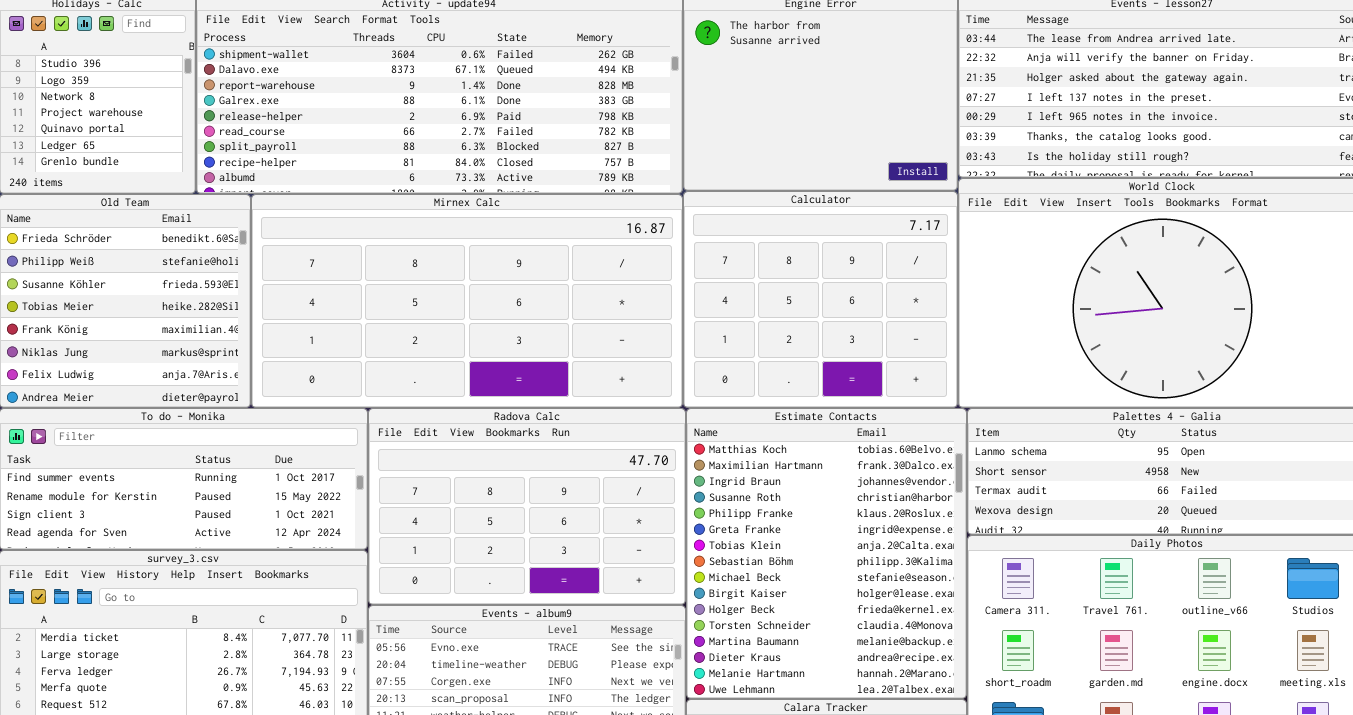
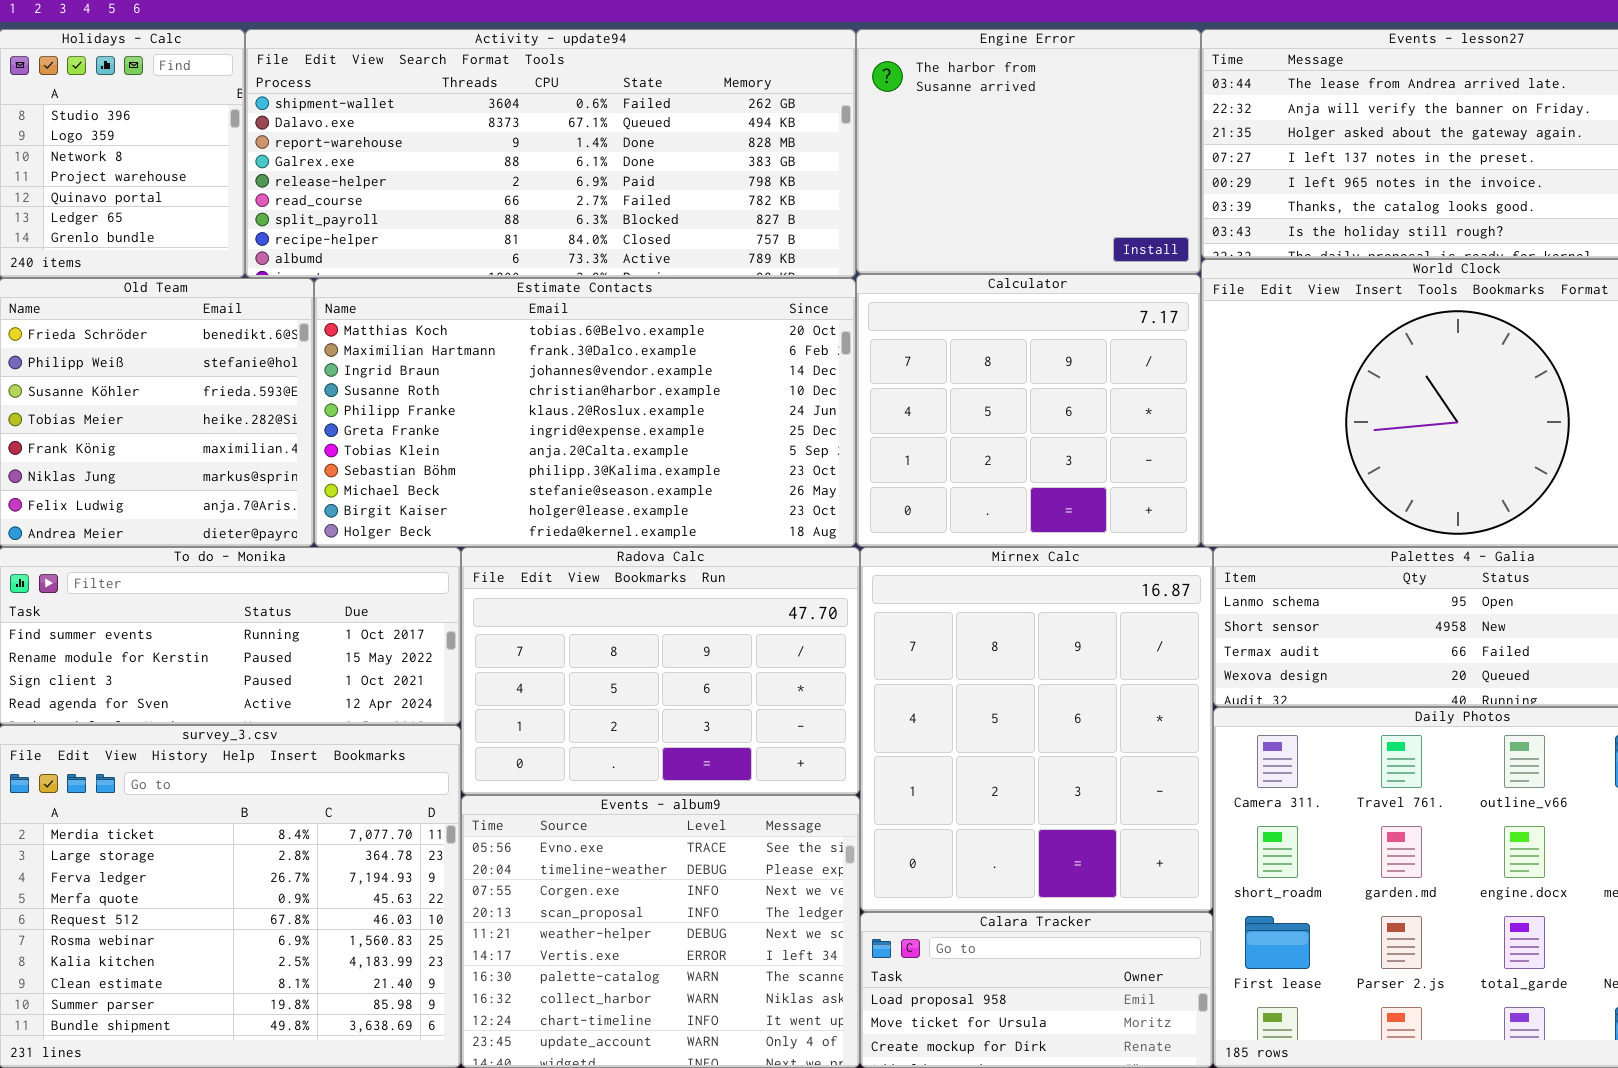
Mirnex Calc: [251,194,683,408] -> [860,547,1213,912], moved, resized
Estimate Contacts: [686,408,967,699] -> [314,278,856,547], moved, resized

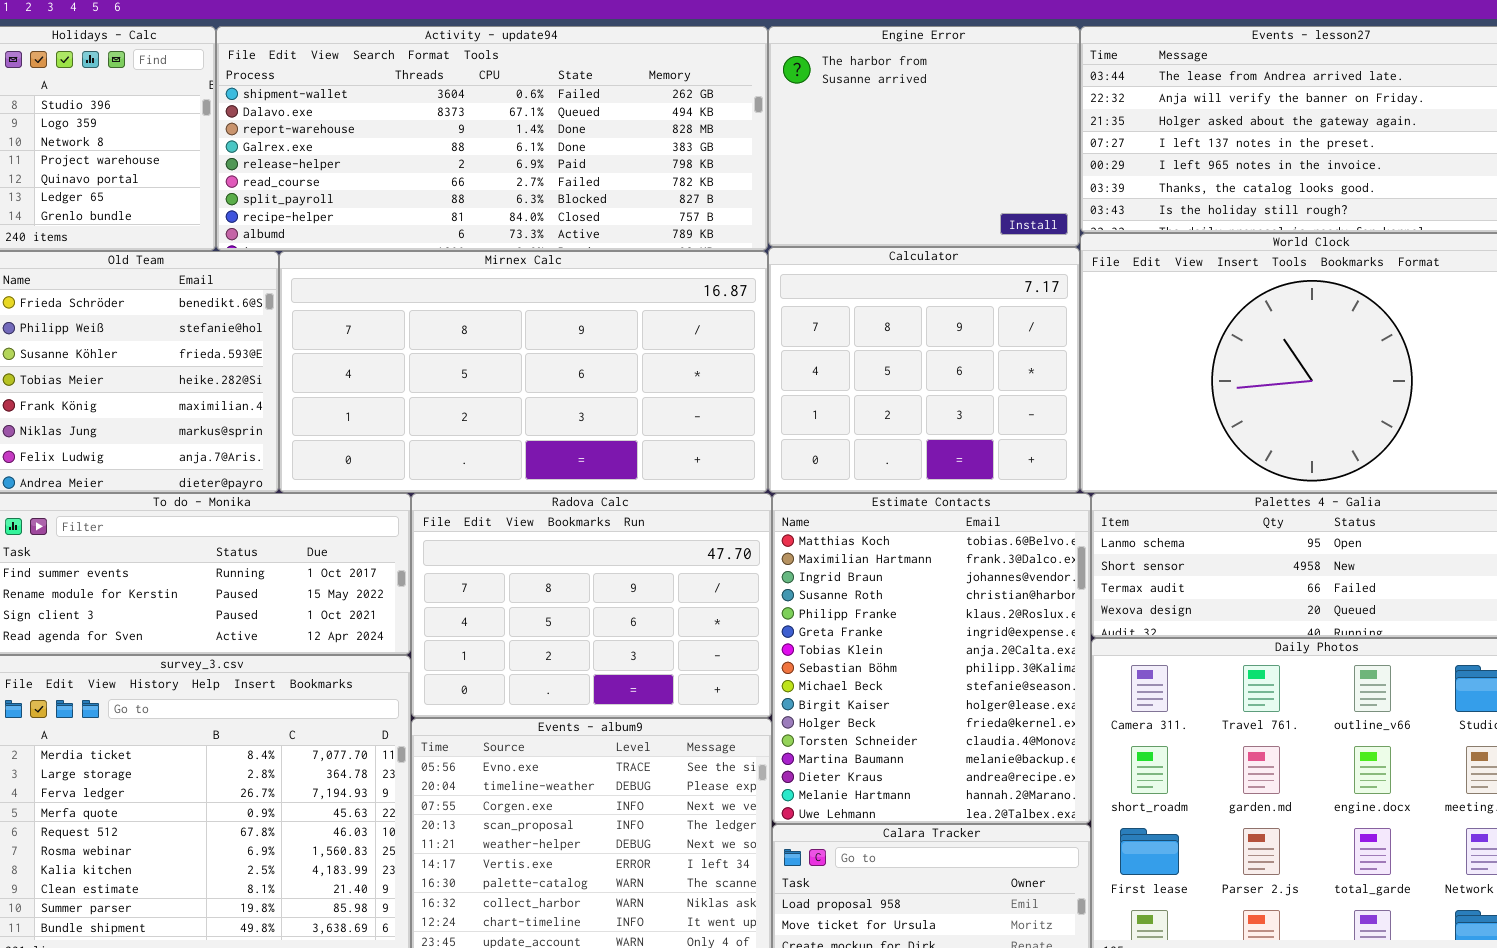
Estimate Contacts: [314,278,856,547] -> [772,493,1091,824], moved, resized
Mirnex Calc: [860,547,1213,912] -> [279,251,768,493], moved, resized

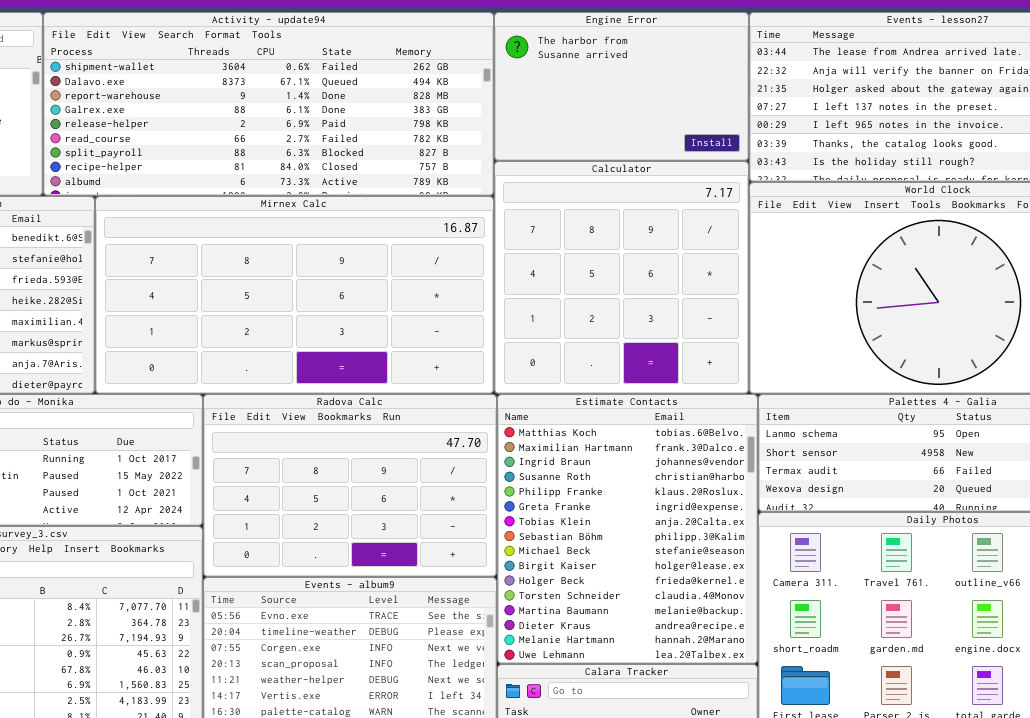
Engine Error: [768,26,1080,247] -> [494,12,749,161], resized
Calculator: [768,247,1080,493] -> [494,161,749,394], resized

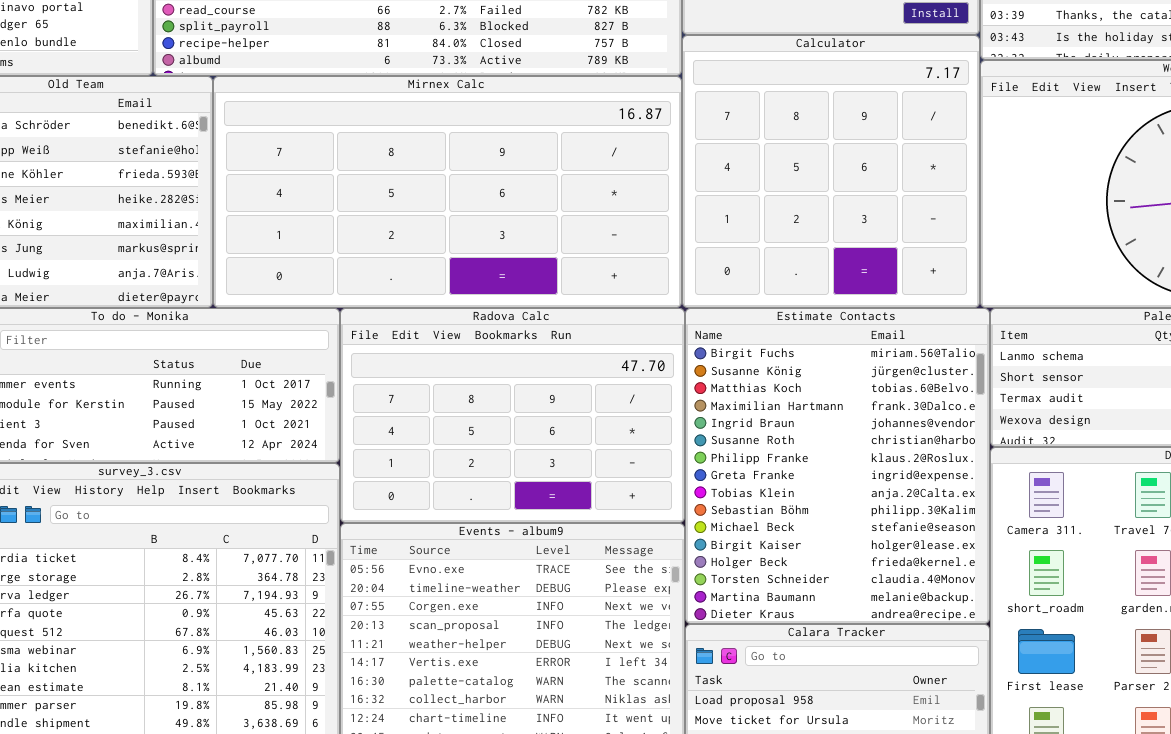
Estimate Contacts: [497,394,758,664] -> [685,308,990,624], scrolled up 2 rows

